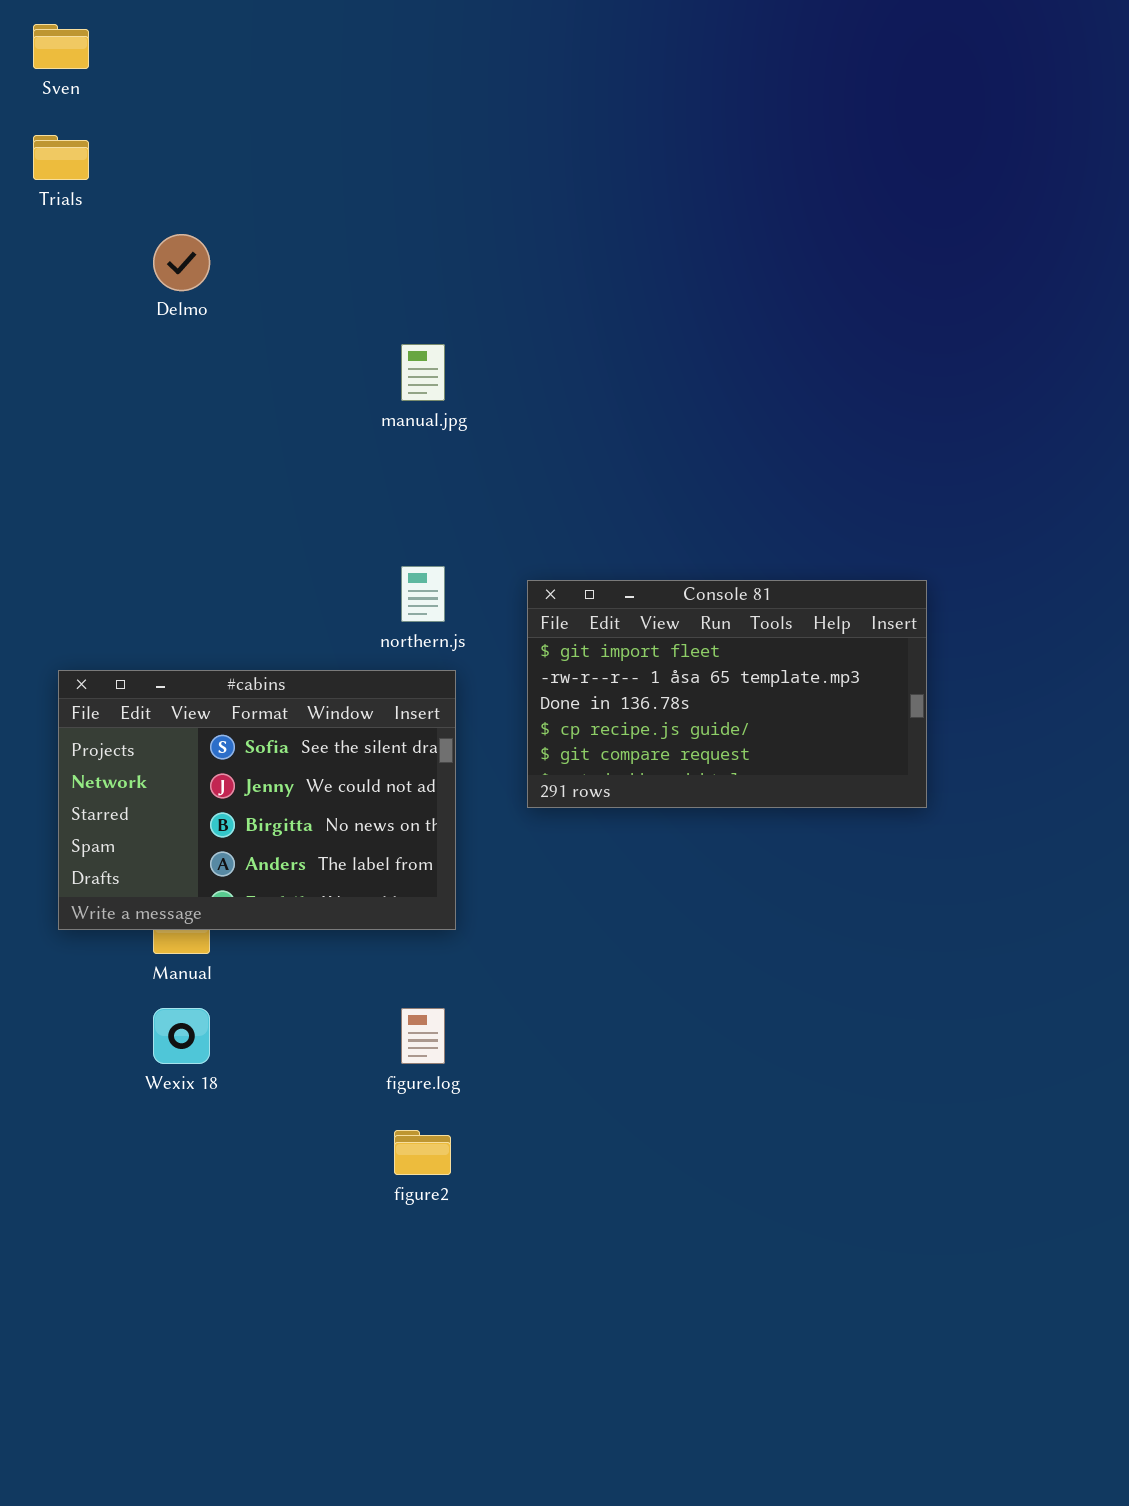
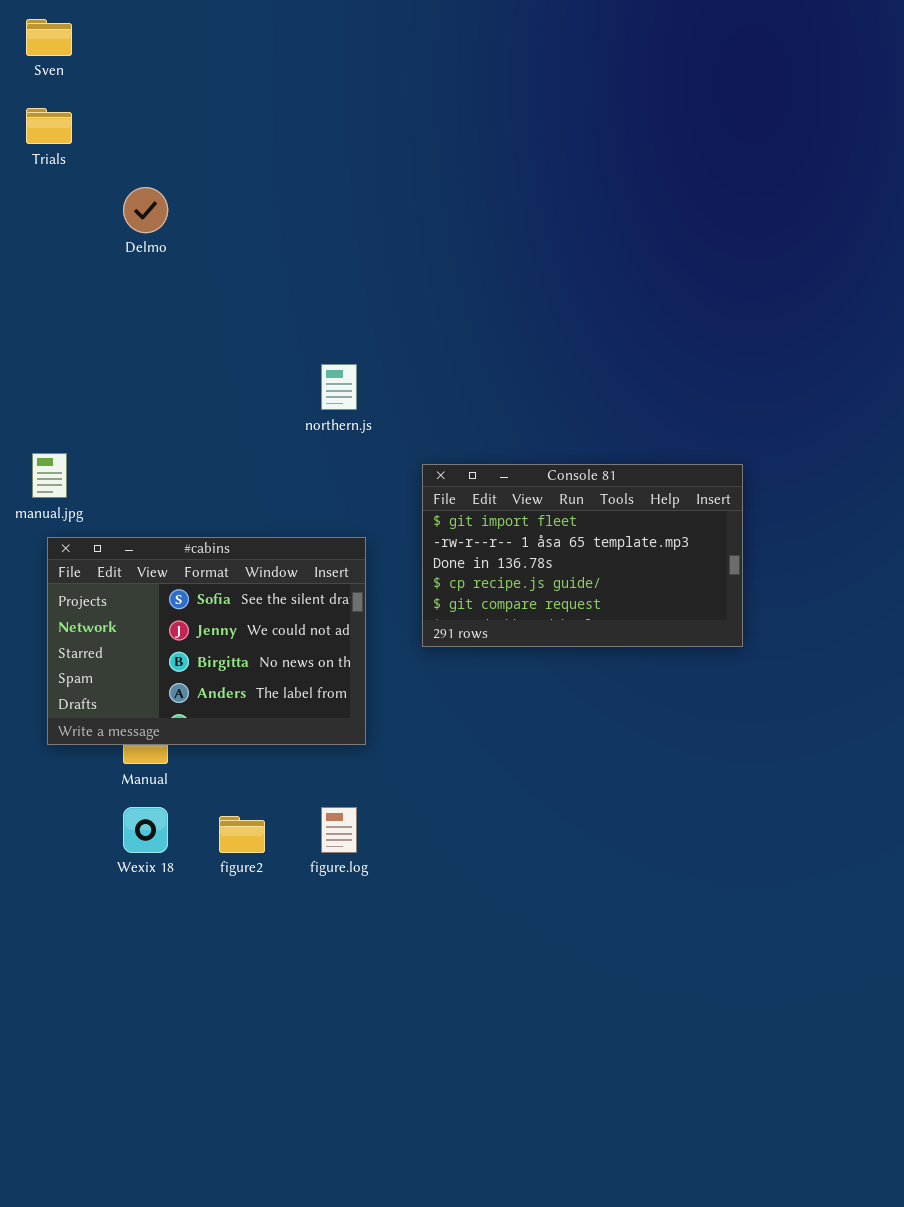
manual.jpg: [401,344,445,401] -> [32,453,67,498], moved
northern.js: [401,566,445,622] -> [321,364,357,410], moved
figure2: [394,1130,451,1175] -> [219,816,265,853], moved

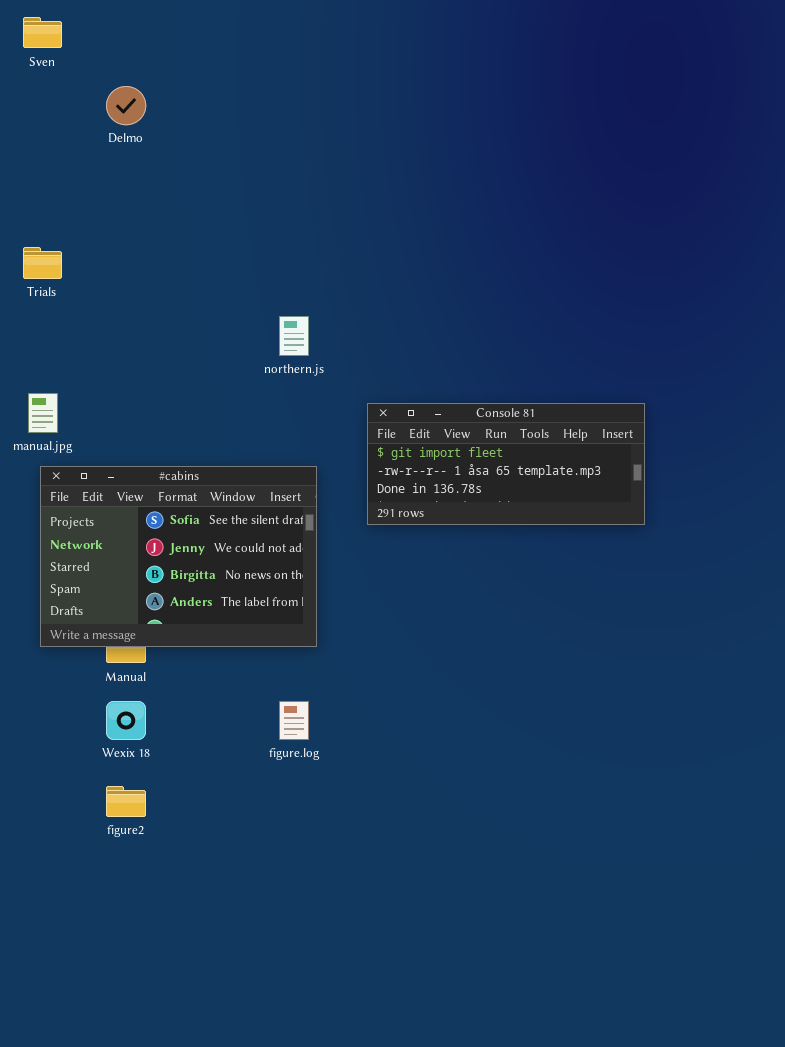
Trials: [26,108,72,144] -> [23,247,62,279], moved
Delmo: [123,187,168,233] -> [106,86,146,125], moved
Console 81: [422,464,743,647] -> [367,403,645,525], resized
figure2: [219,816,265,853] -> [106,786,146,817], moved

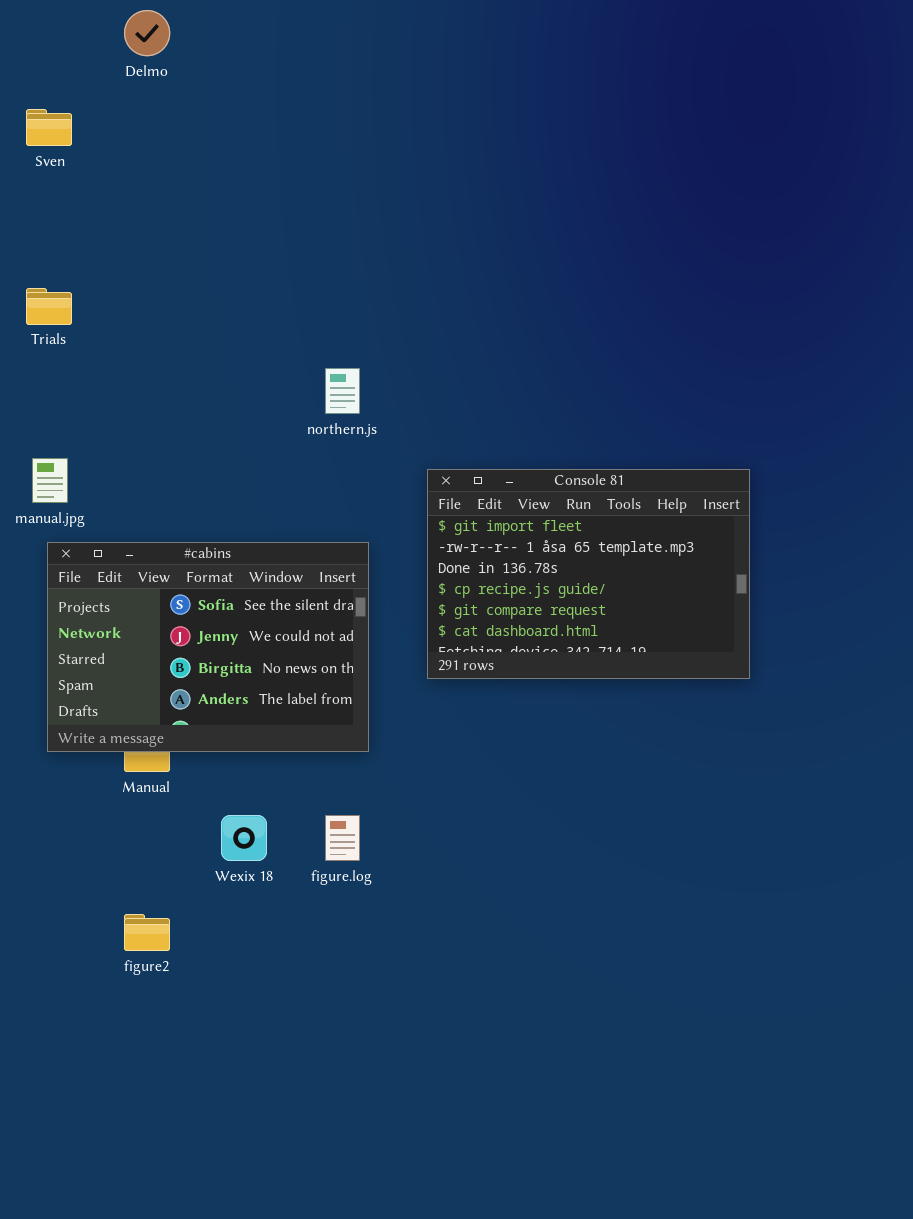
Sven: [23,17,62,48] -> [26,109,72,146], moved
Delmo: [106,86,146,125] -> [124,10,170,56], moved
Console 81: [367,403,645,525] -> [427,469,750,679], resized
Wexix 18: [106,701,146,740] -> [221,815,267,861], moved

